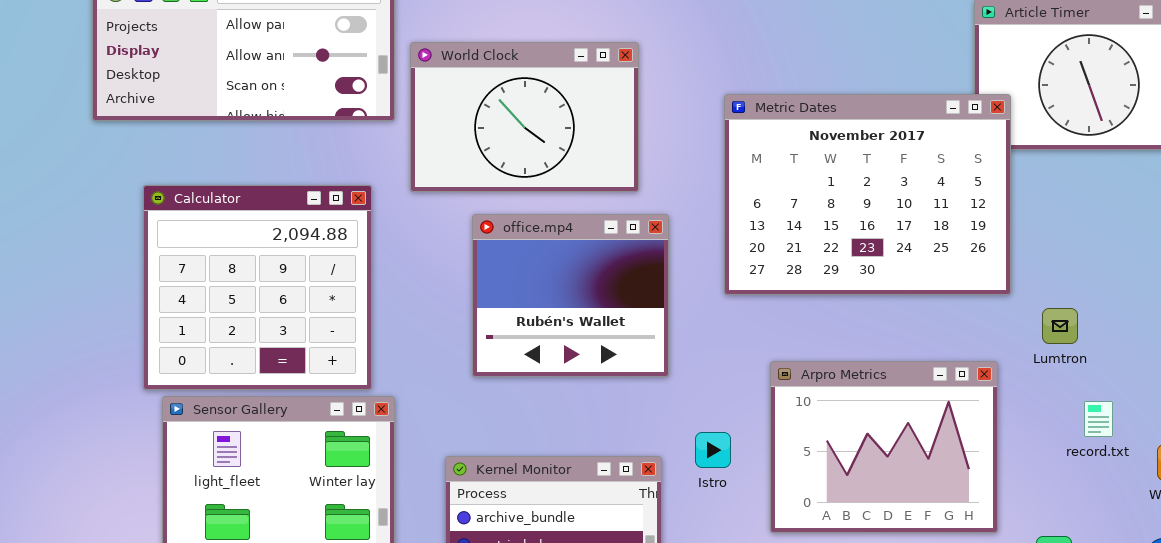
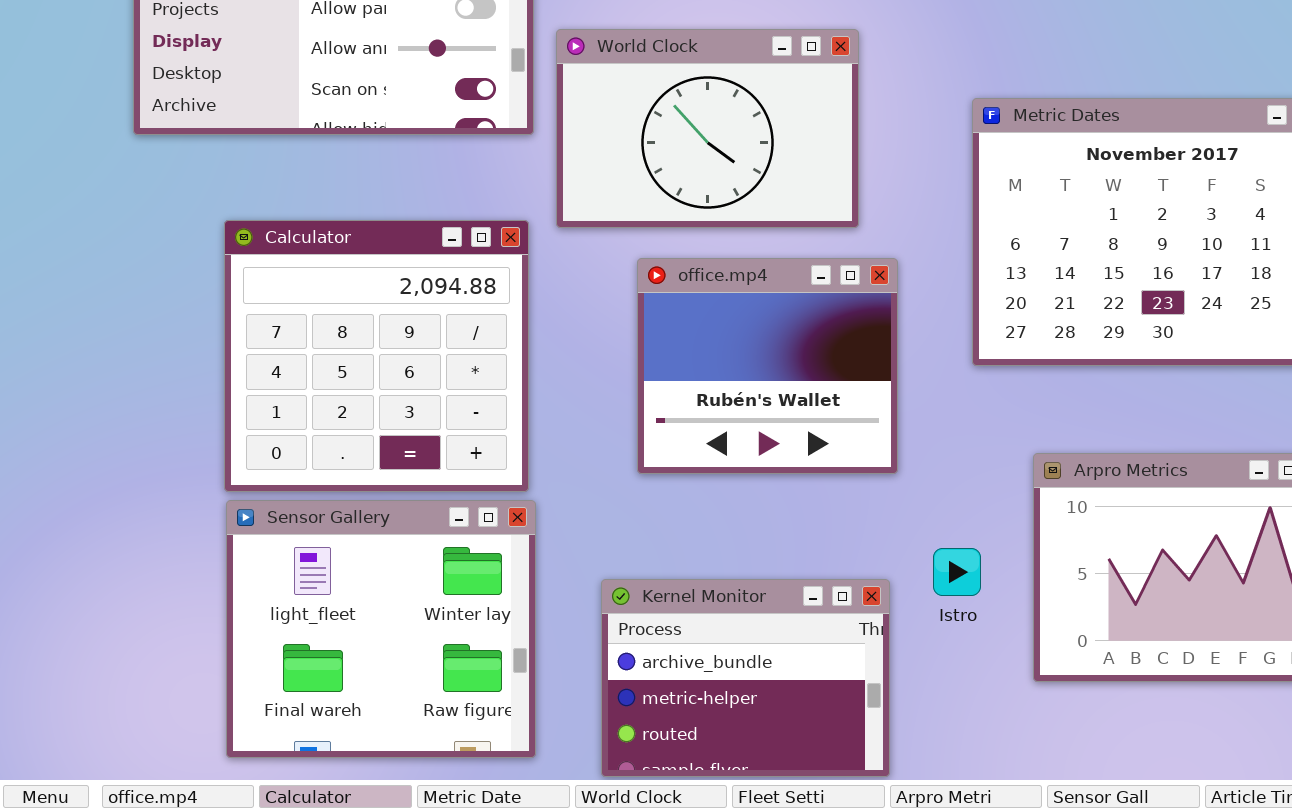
Calculator: [143,185,372,390] -> [224,220,529,492], moved

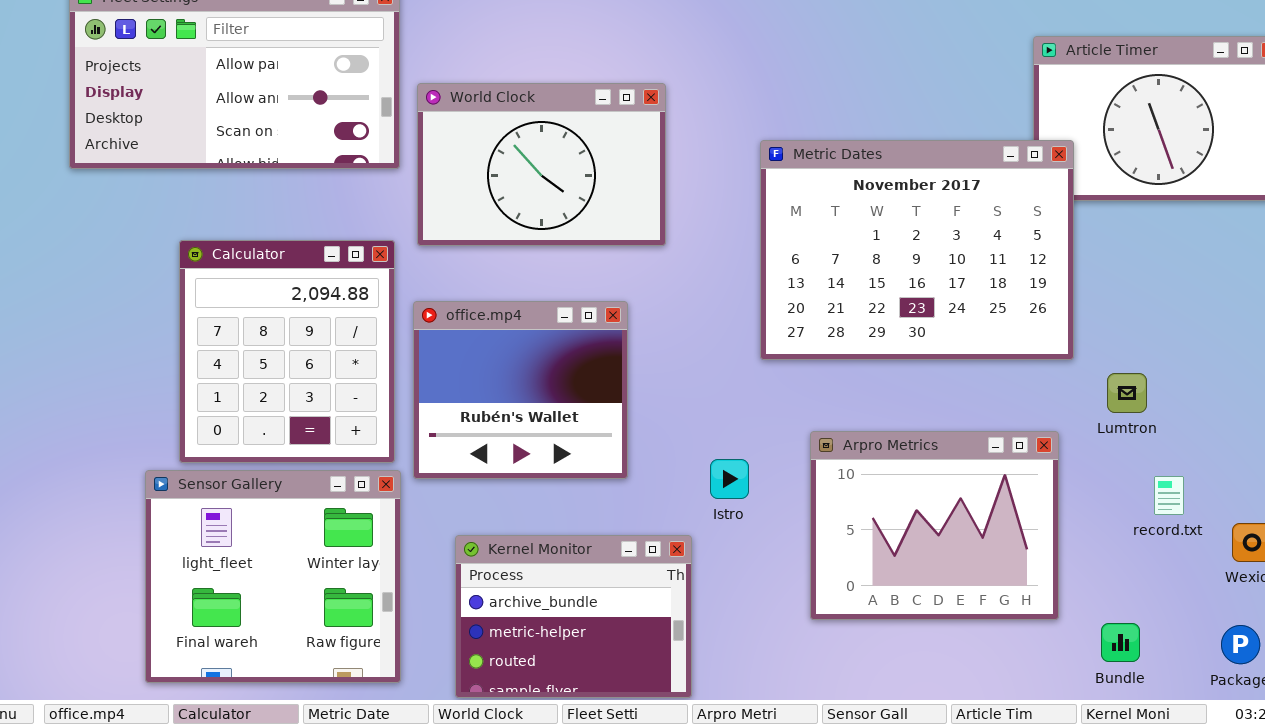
Calculator: [224,220,529,492] -> [179,240,395,463], resized
office.mp4: [637,258,898,474] -> [413,301,628,479], moved
Istro: [933,548,981,596] -> [710,459,749,499], moved

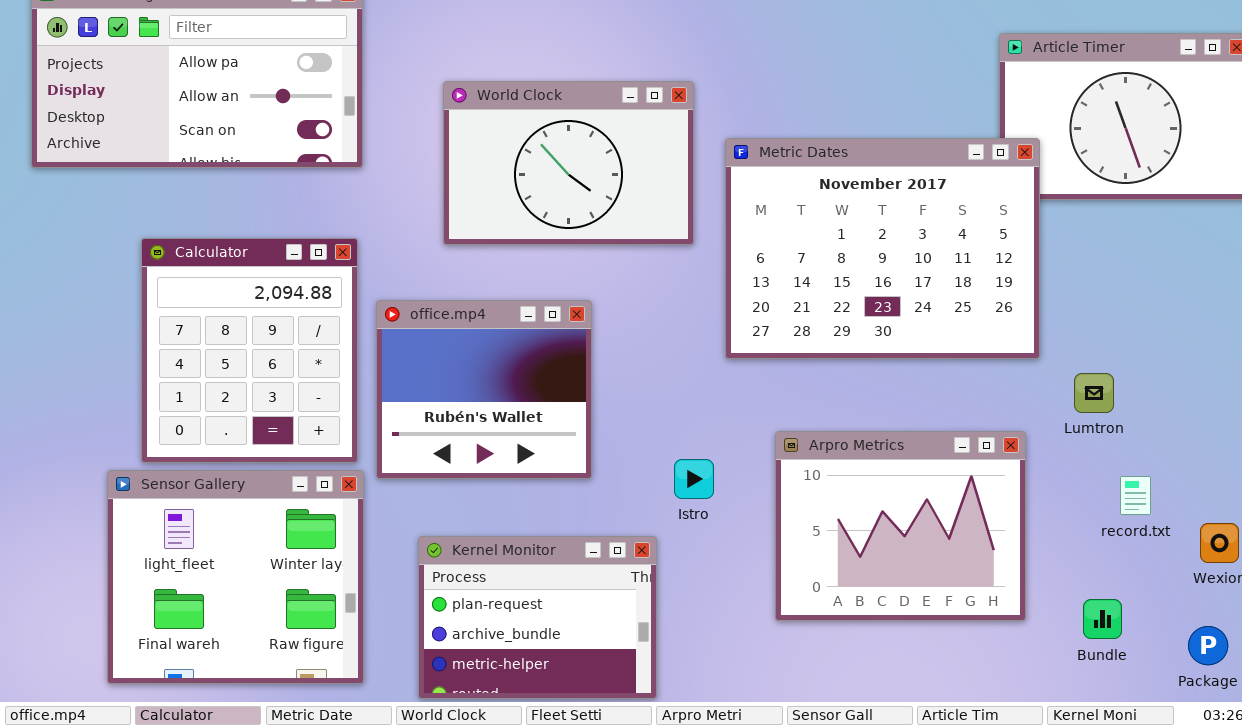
World Clock: [417,83,666,246] -> [443,81,694,245], moved
Kernel Monitor: [455,535,692,698] -> [418,536,657,699], scrolled up 1 row
Bundle: [1101,623,1140,662] -> [1083,599,1122,639], moved

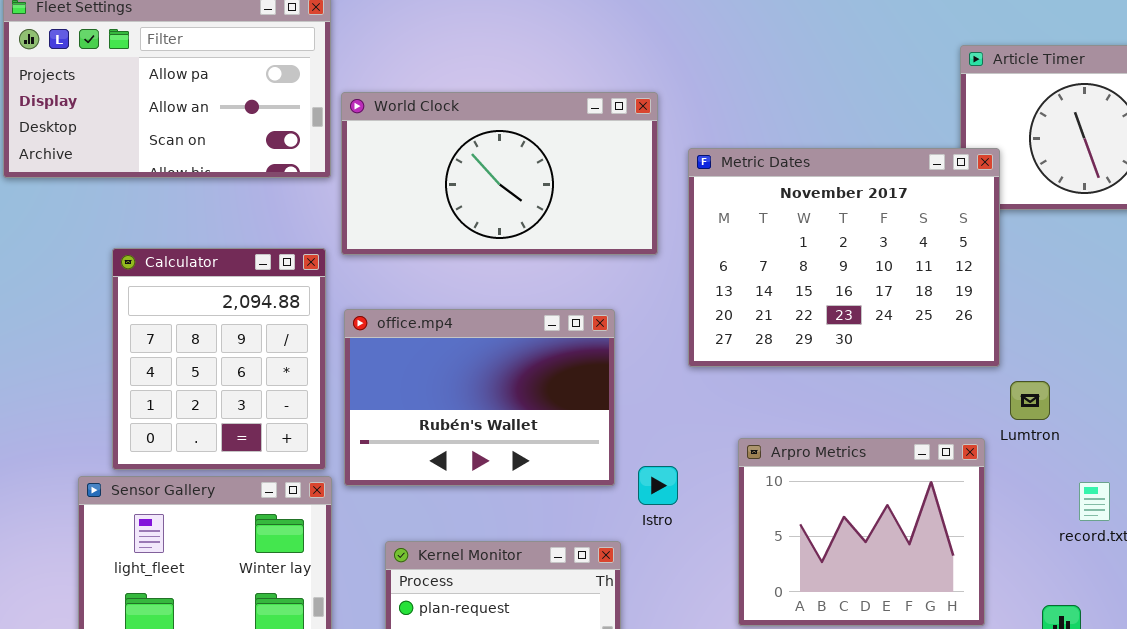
World Clock: [443,81,694,245] -> [341,92,658,255], resized
office.mp4: [376,300,592,479] -> [344,309,615,486], resized
Lumtron: [1074,373,1114,413] -> [1010,381,1050,420], moved

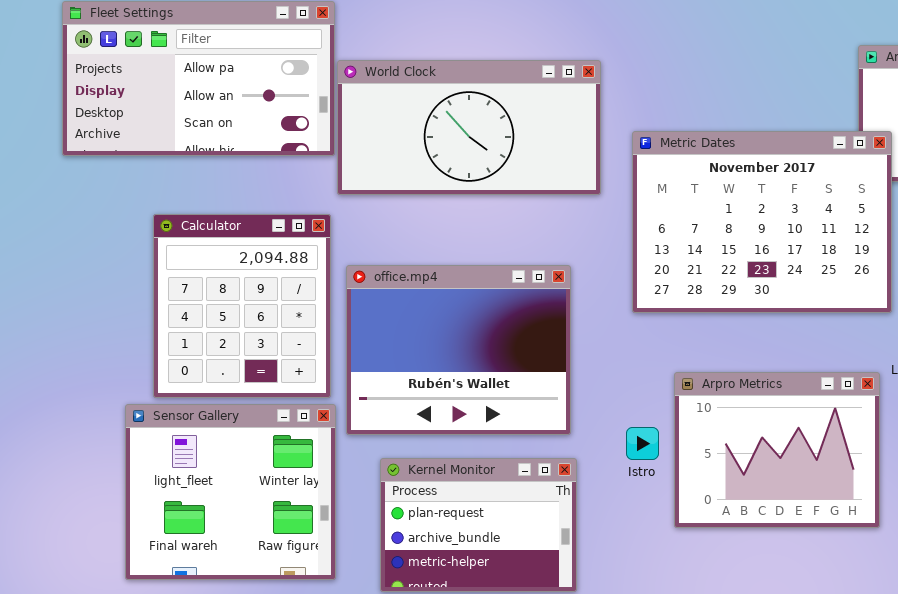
World Clock: [341,92,658,255] -> [337,60,601,195], moved
office.mp4: [344,309,615,486] -> [346,265,571,435], resized
Istro: [638,466,678,505] -> [626,427,659,460], moved

